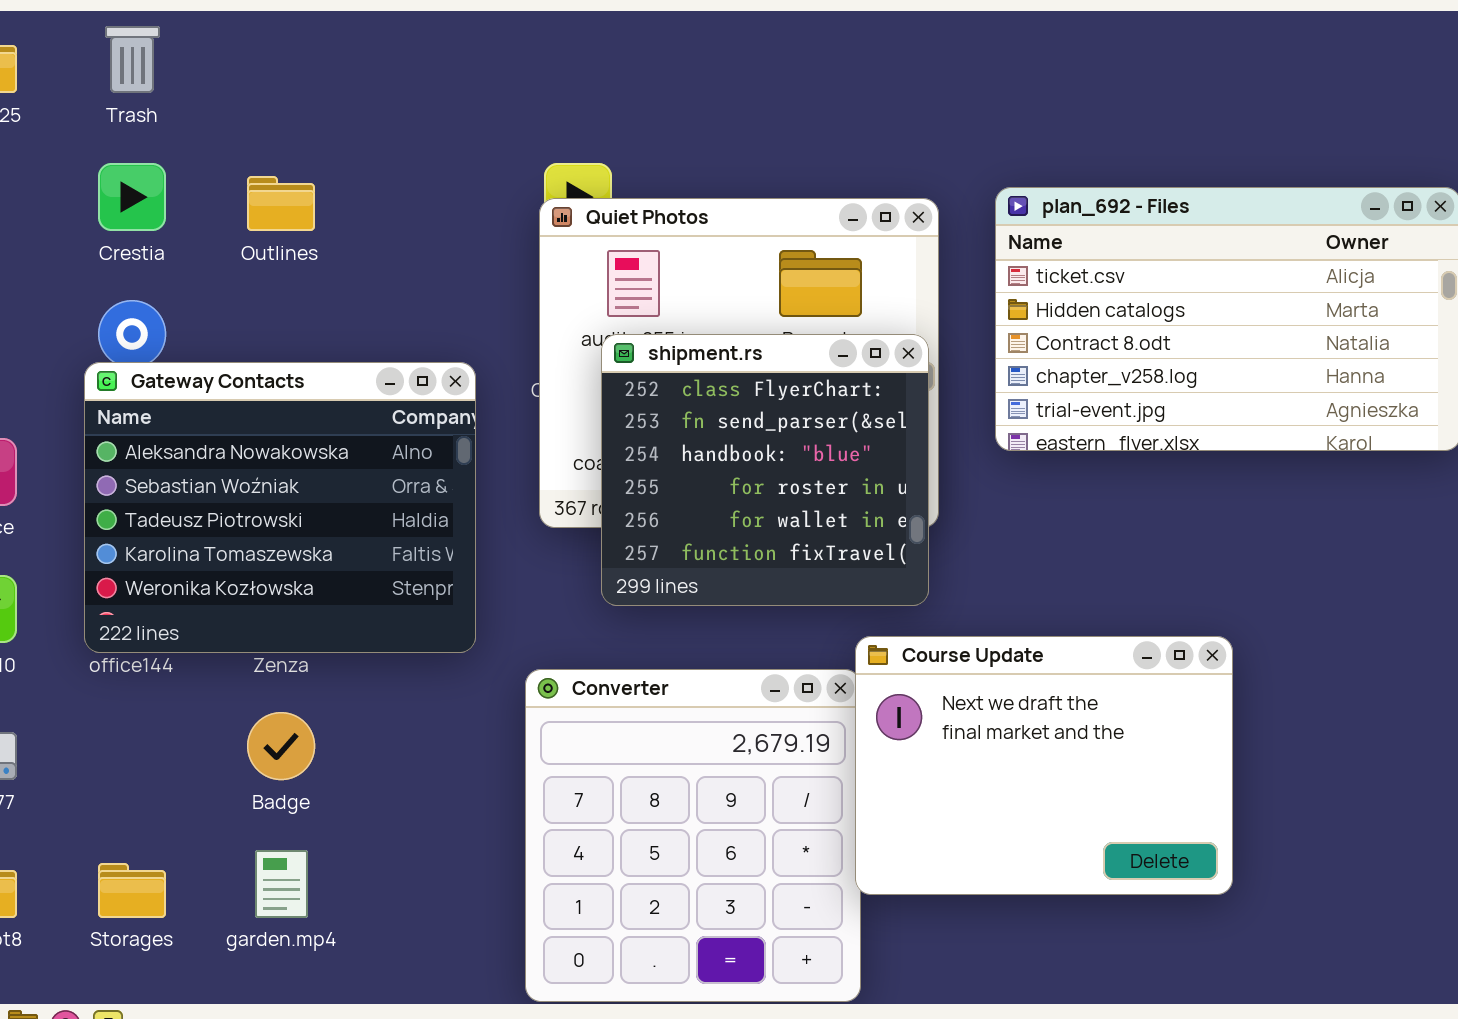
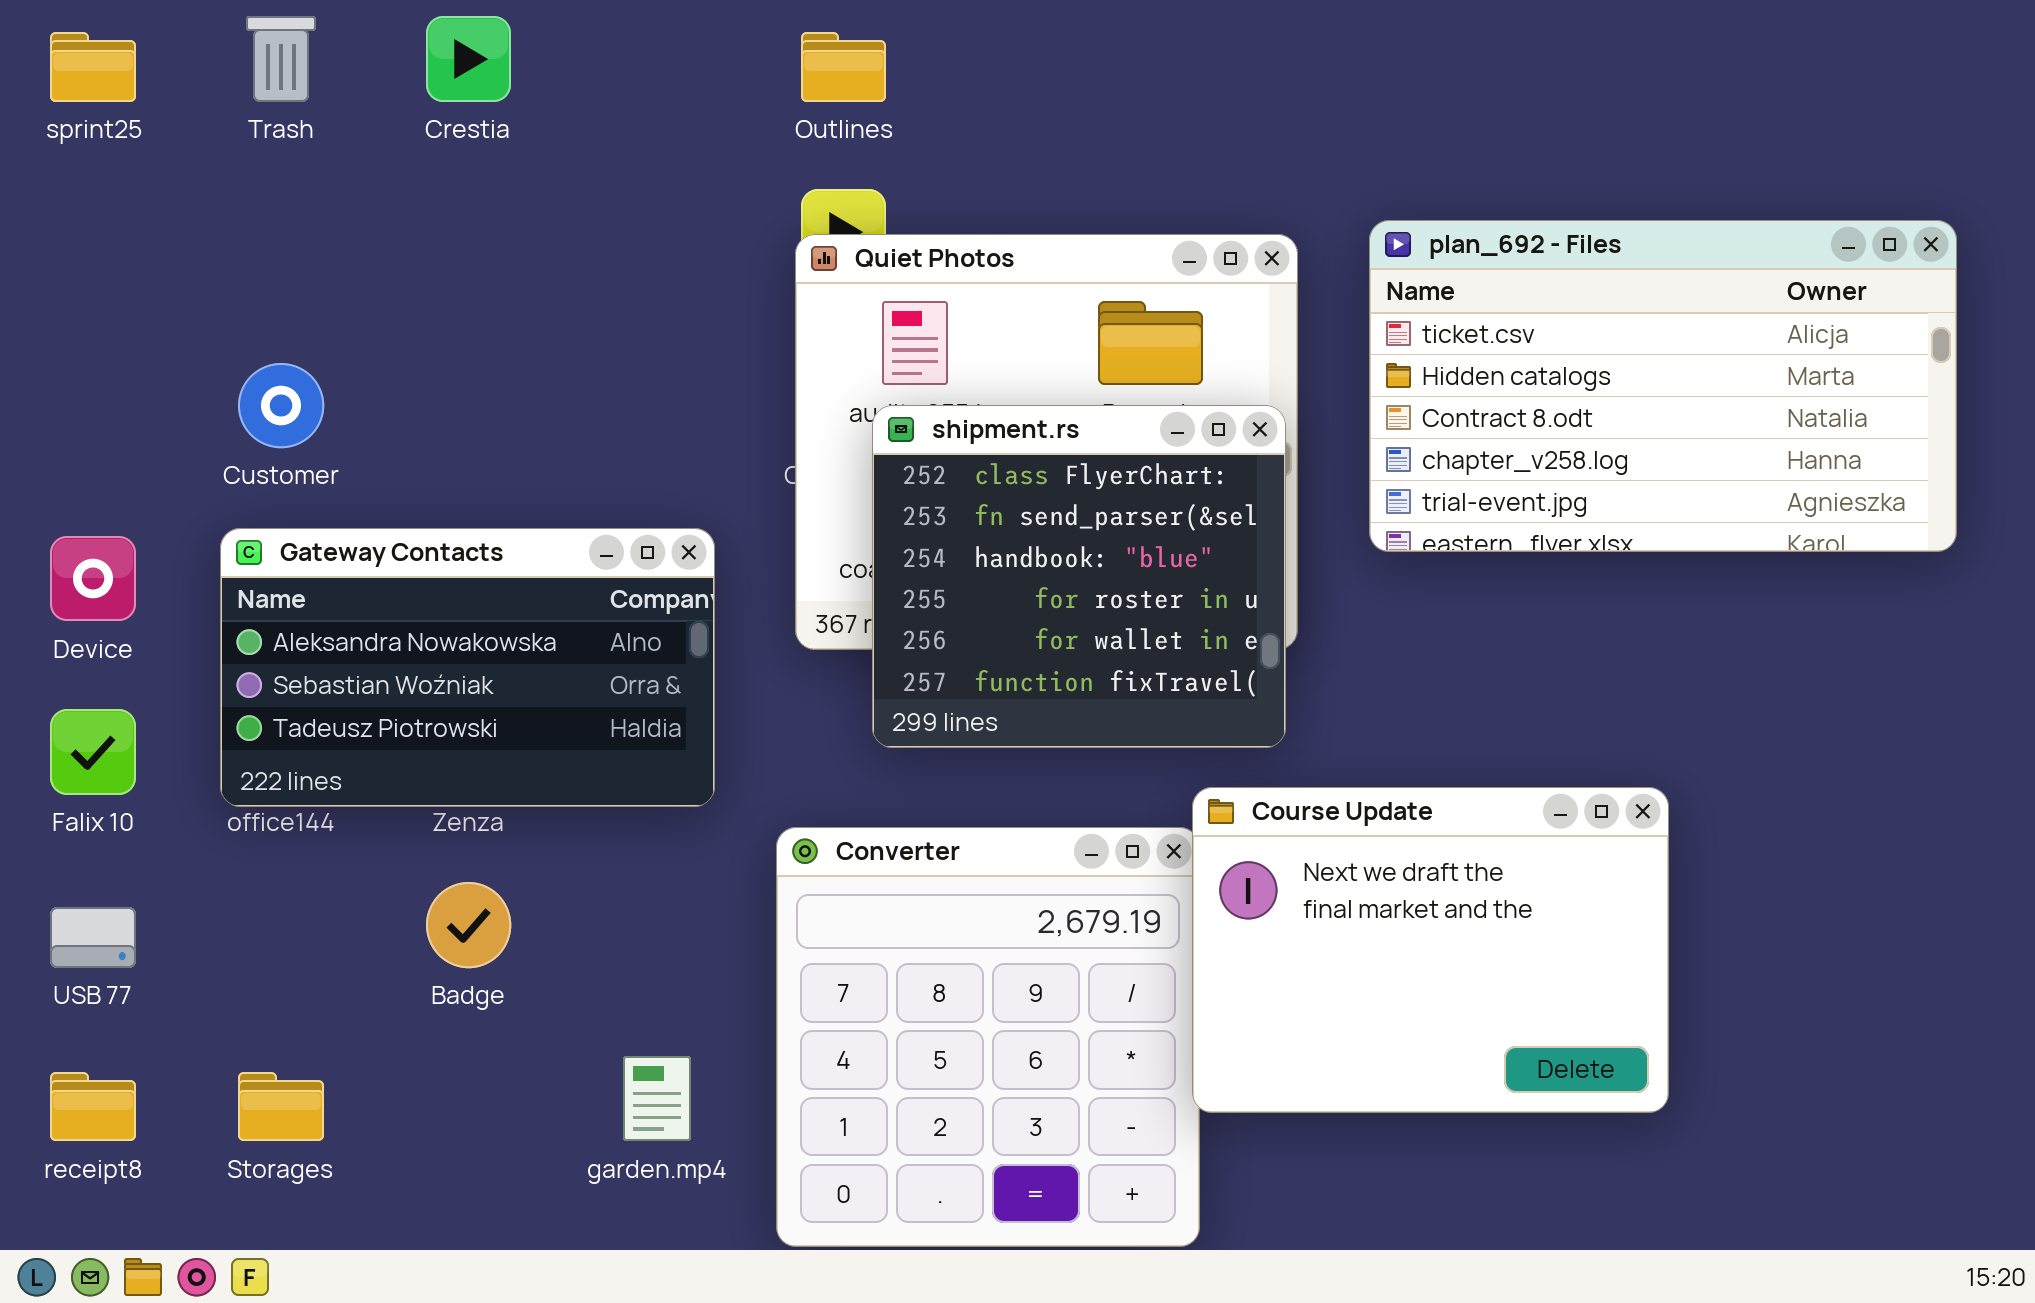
Crestia: [98,163,166,231] -> [426,16,511,102], moved
Outlines: [247,176,315,231] -> [801,32,886,102], moved
Gateway Contacts: [84,362,476,653] -> [220,528,715,807], resized
garden.mp4: [255,850,308,918] -> [623,1056,691,1141], moved

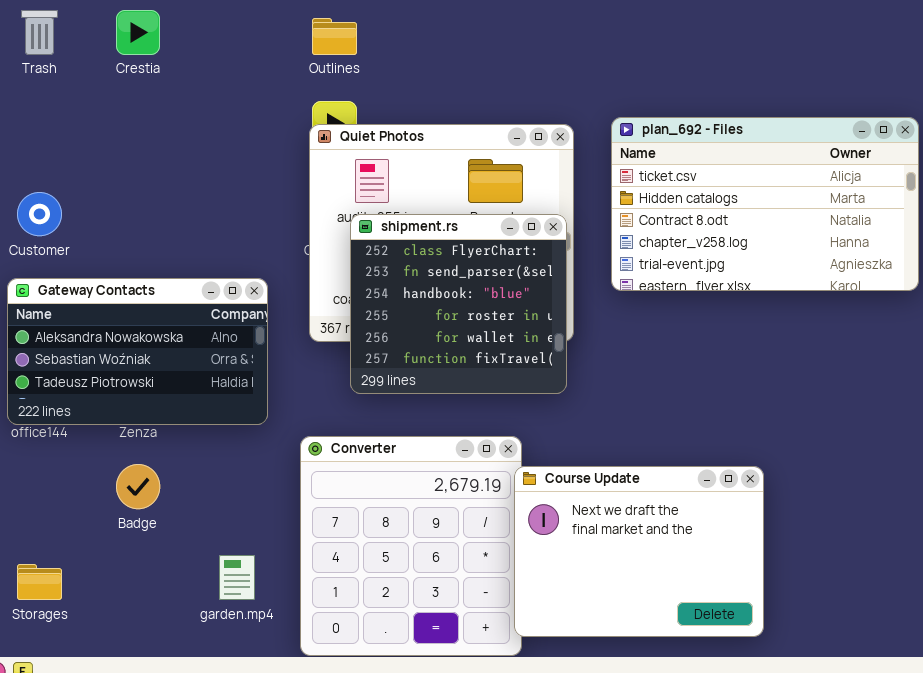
Course Update: [1192,787,1669,1113] -> [514,466,764,637], moved

